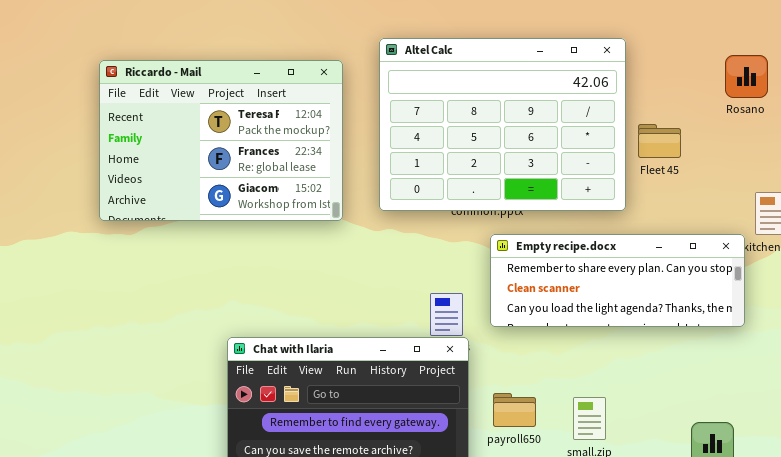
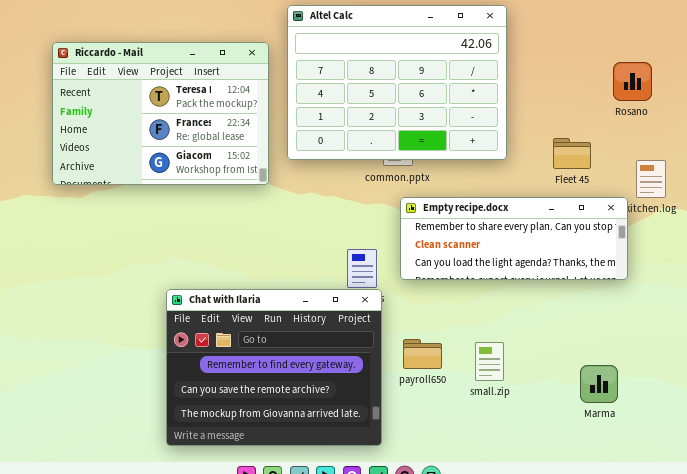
Altel Calc: [379,38,626,211] -> [287,5,507,160], moved
Rosano: [725,55,768,98] -> [613,62,652,101], moved
Fleet 45: [638,124,681,158] -> [553,138,591,169], moved

